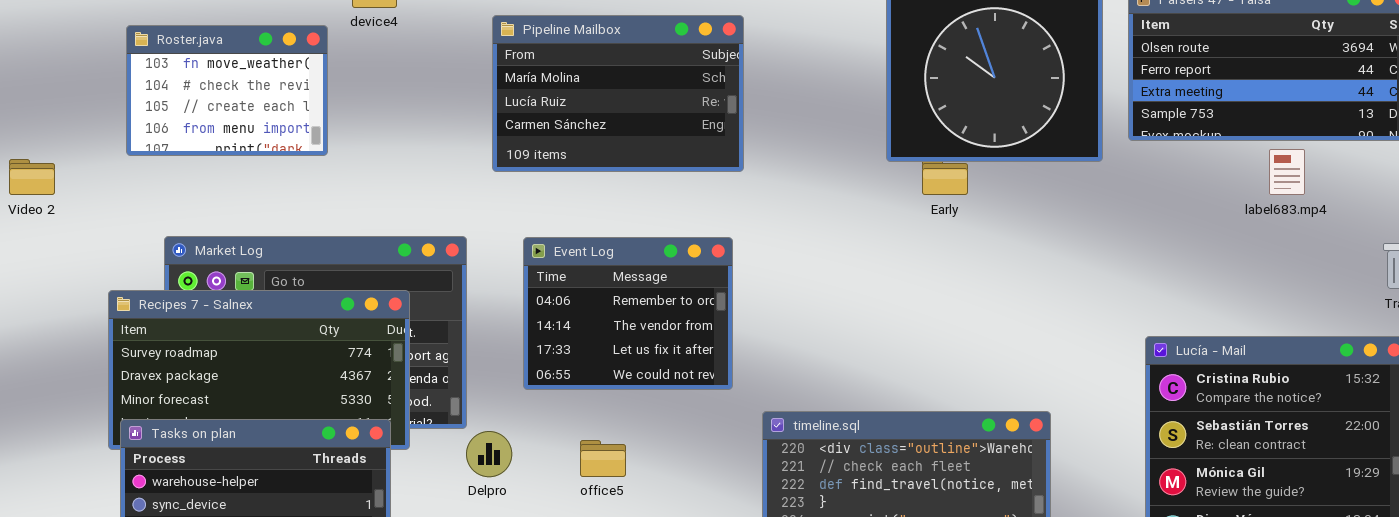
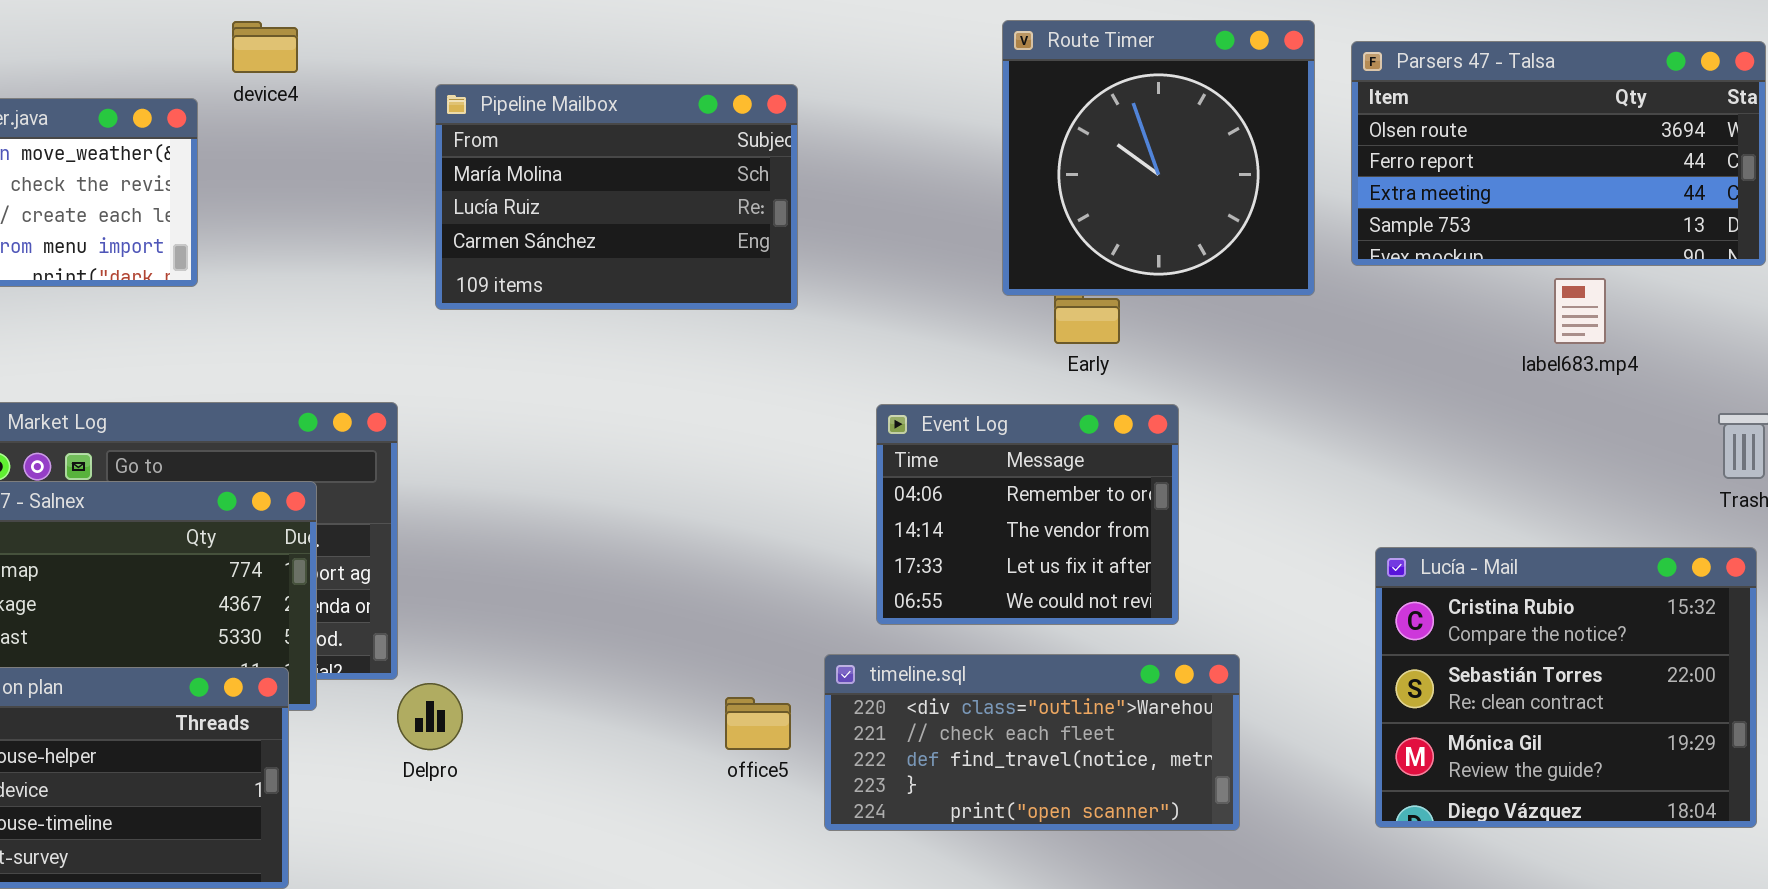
Event Log: [523,237,733,390] -> [876,404,1179,625], moved
office5: [580,440,626,477] -> [725,697,791,750], moved

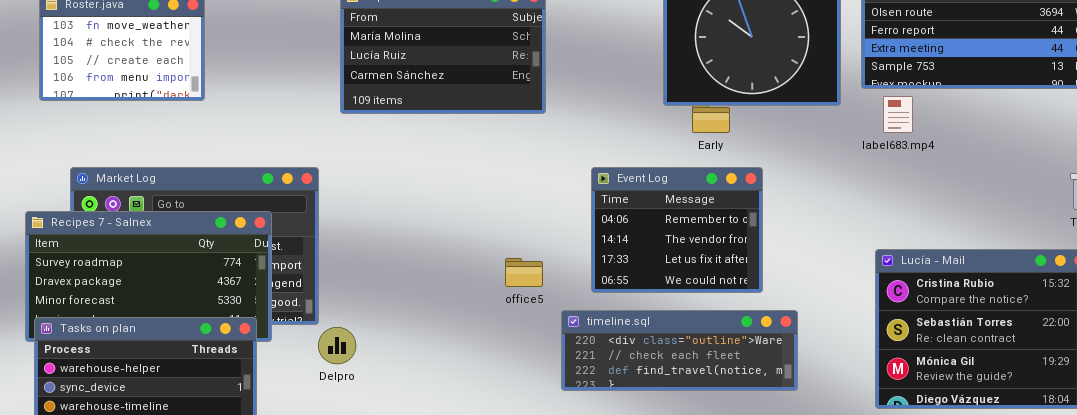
label683.mp4: [1554,278,1606,344] -> [883,96,913,133], moved
timeline.sql: [824,654,1240,831] -> [561,310,798,391], resized
office5: [725,697,791,750] -> [505,258,543,287], moved

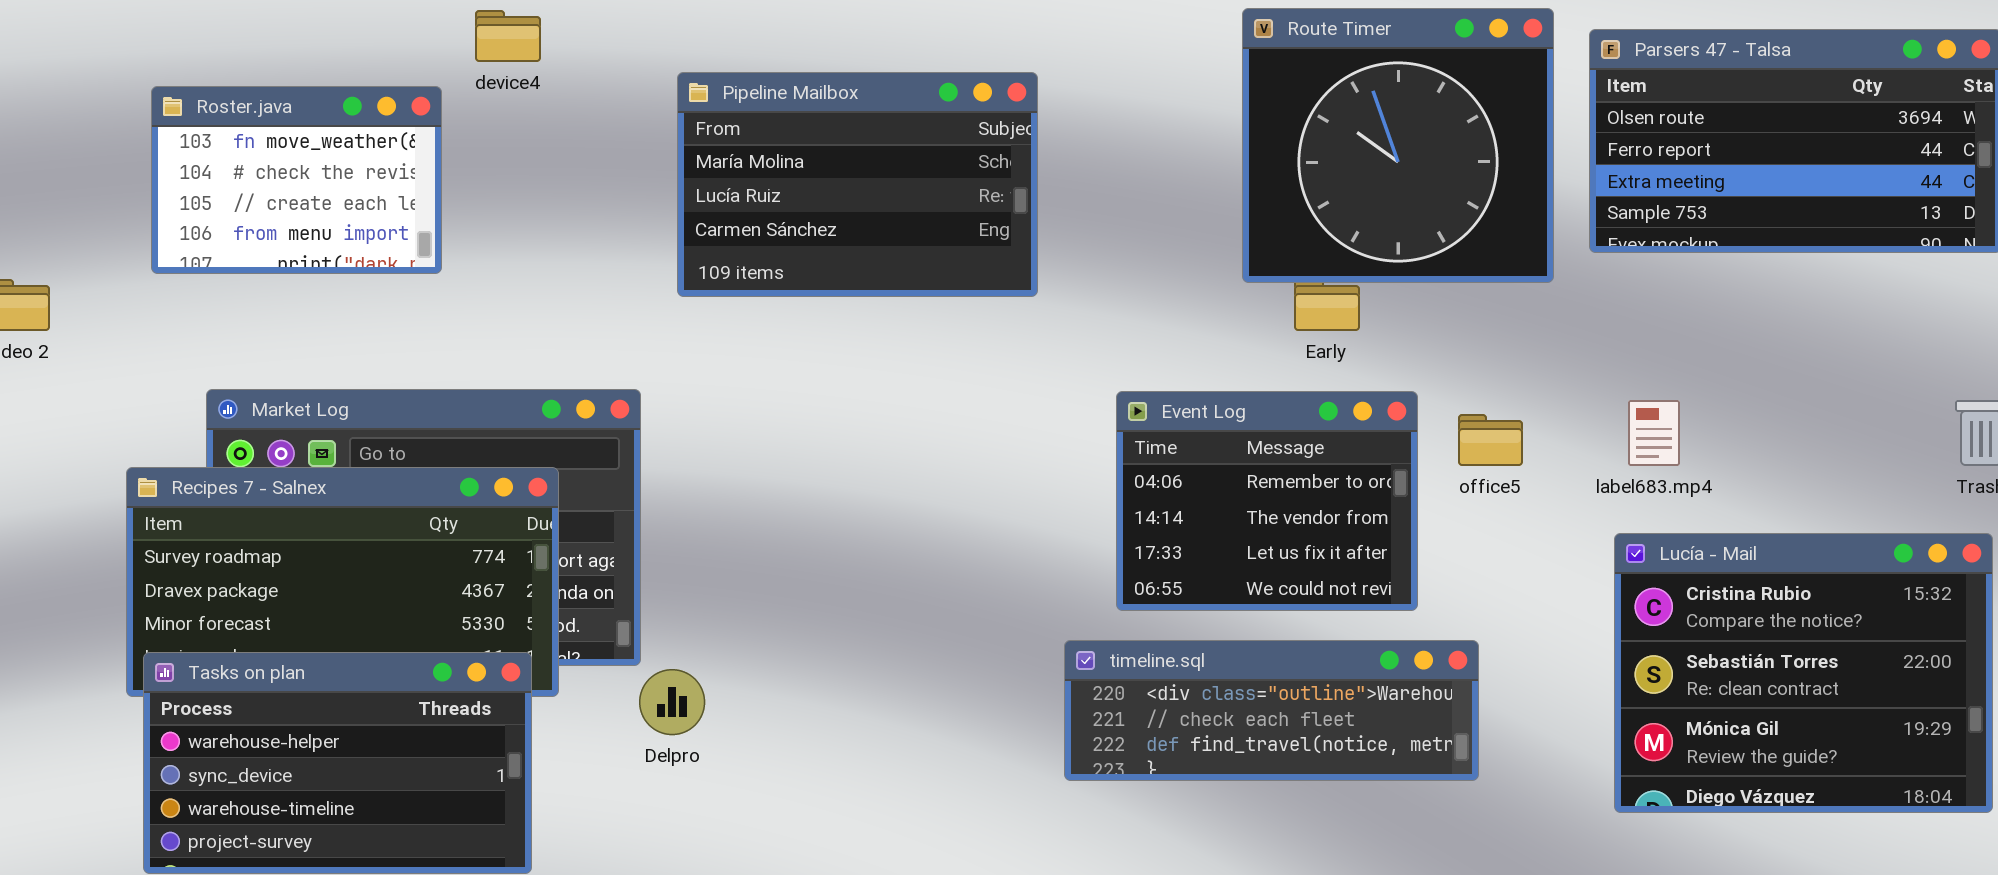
label683.mp4: [883,96,913,133] -> [1628,400,1680,466], moved
office5: [505,258,543,287] -> [1458,414,1523,466], moved

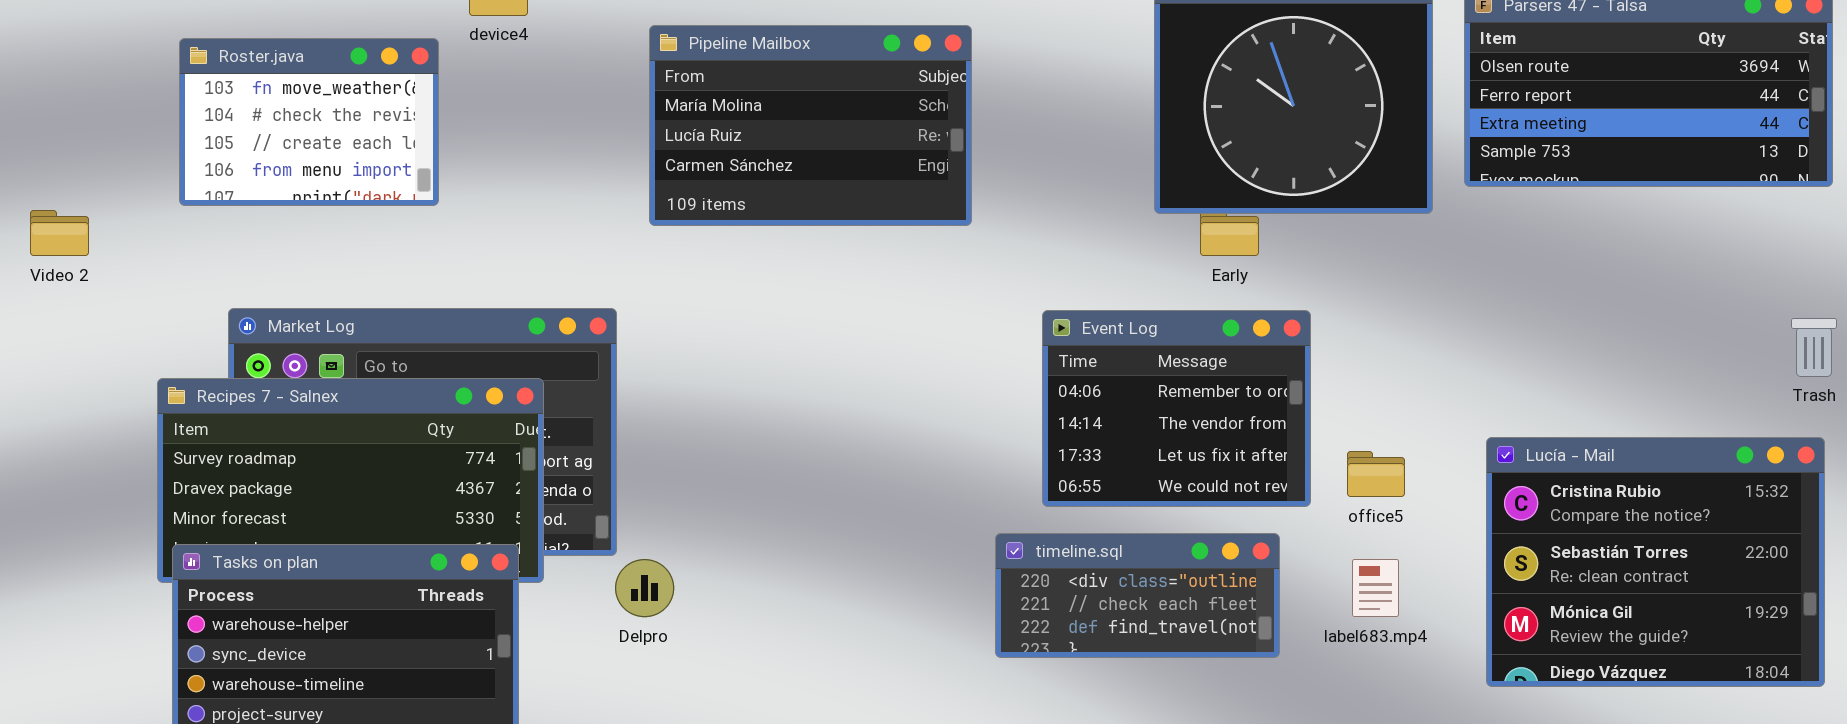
label683.mp4: [1628,400,1680,466] -> [1352,559,1399,617], moved
office5: [1458,414,1523,466] -> [1347,451,1405,497], moved
timeline.sql: [1064,640,1479,781] -> [995,533,1280,658], resized

